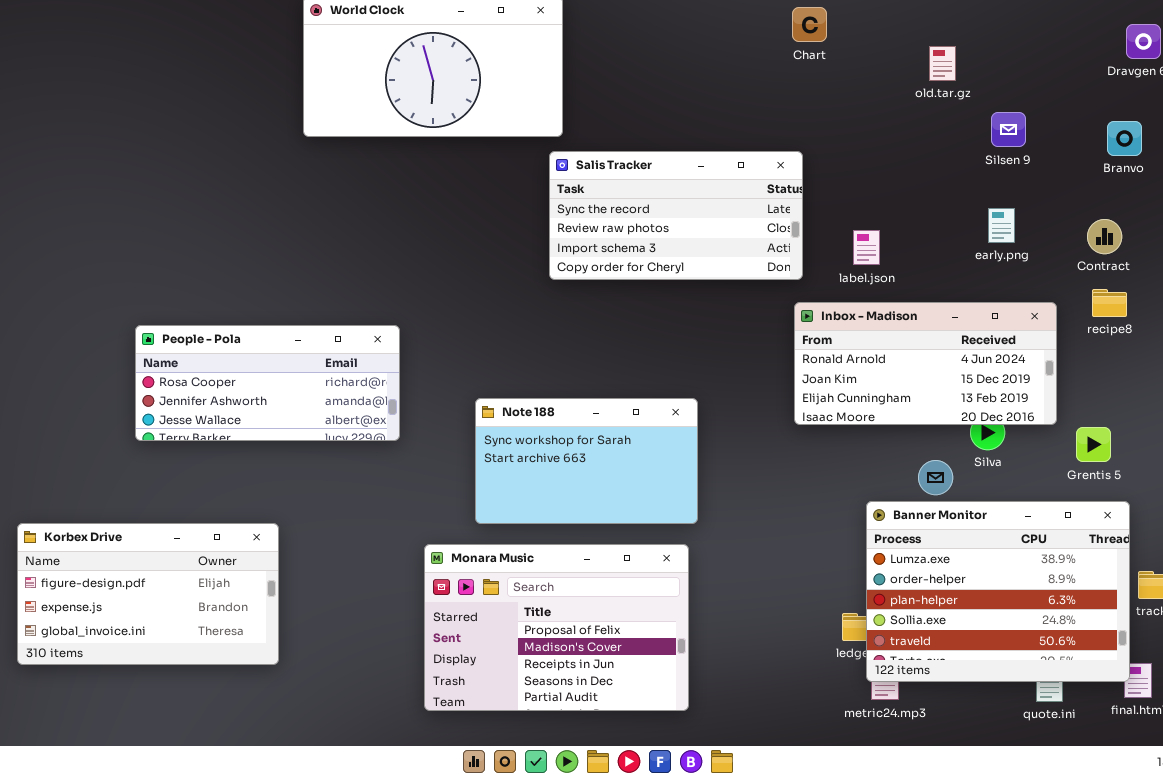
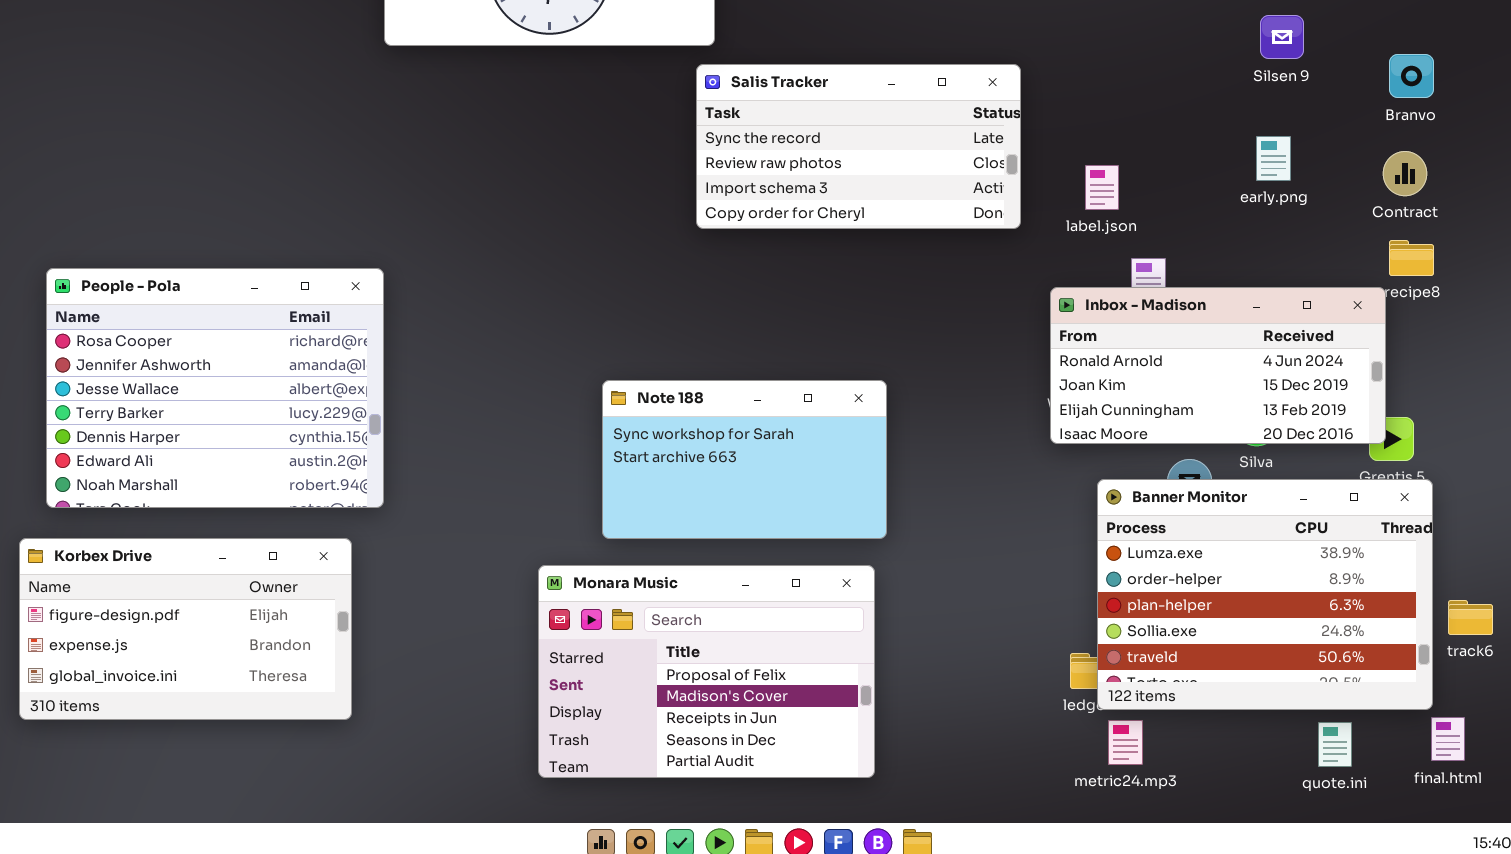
Branvo: [1107,121,1142,156] -> [1389,54,1434,98], moved
Inbox - Madison: [794,302,1057,425] -> [1050,287,1386,444], moved
People - Pola: [135,325,400,441] -> [46,268,384,508], moved, resized
Banner Monitor: [866,501,1130,682] -> [1097,479,1433,710], moved

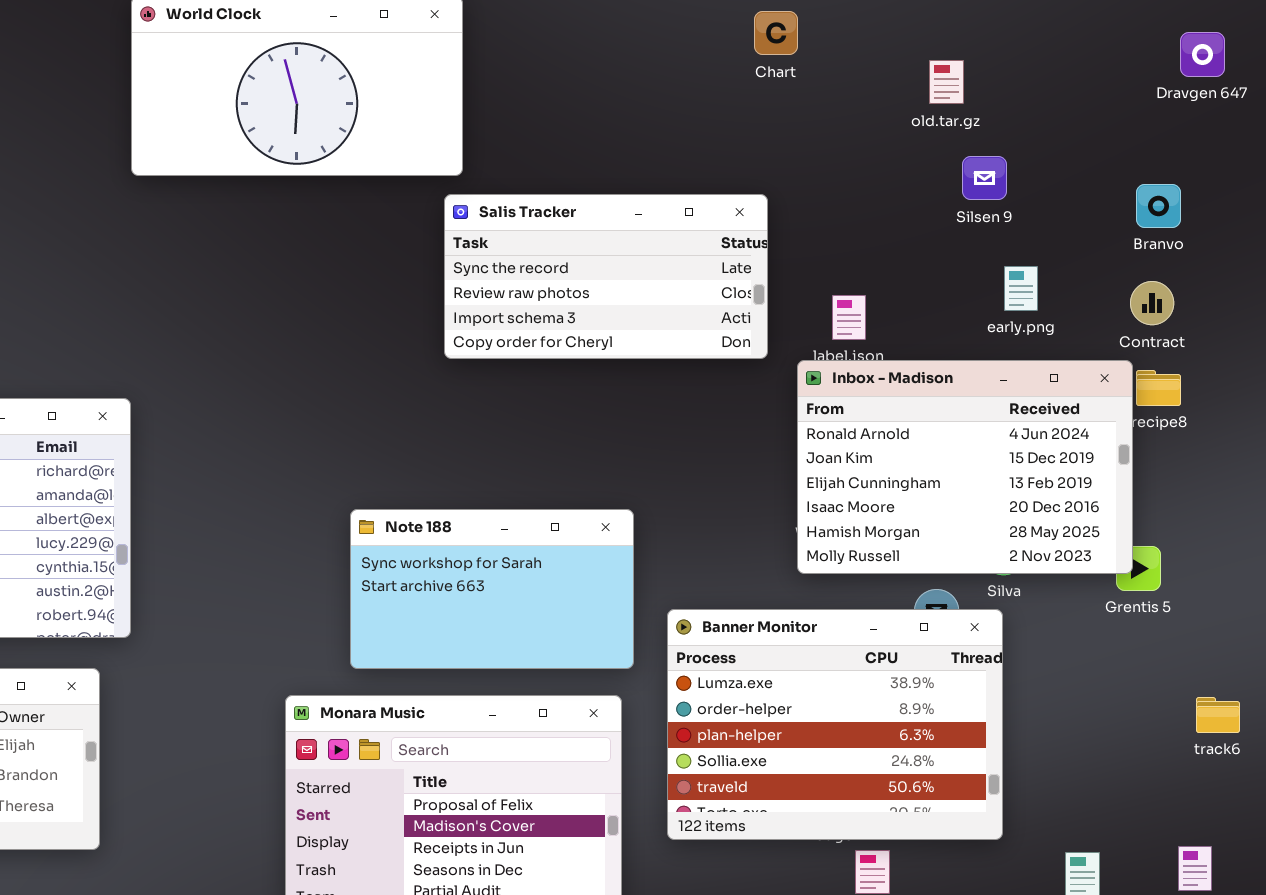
Silsen 9: [1260,15,1304,59] -> [962,156,1007,200], moved
Inbox - Madison: [1050,287,1386,444] -> [797,360,1133,574], resized
Banner Monitor: [1097,479,1433,710] -> [667,609,1003,840], moved
track6: [1448,600,1493,635] -> [1196,697,1240,733], moved

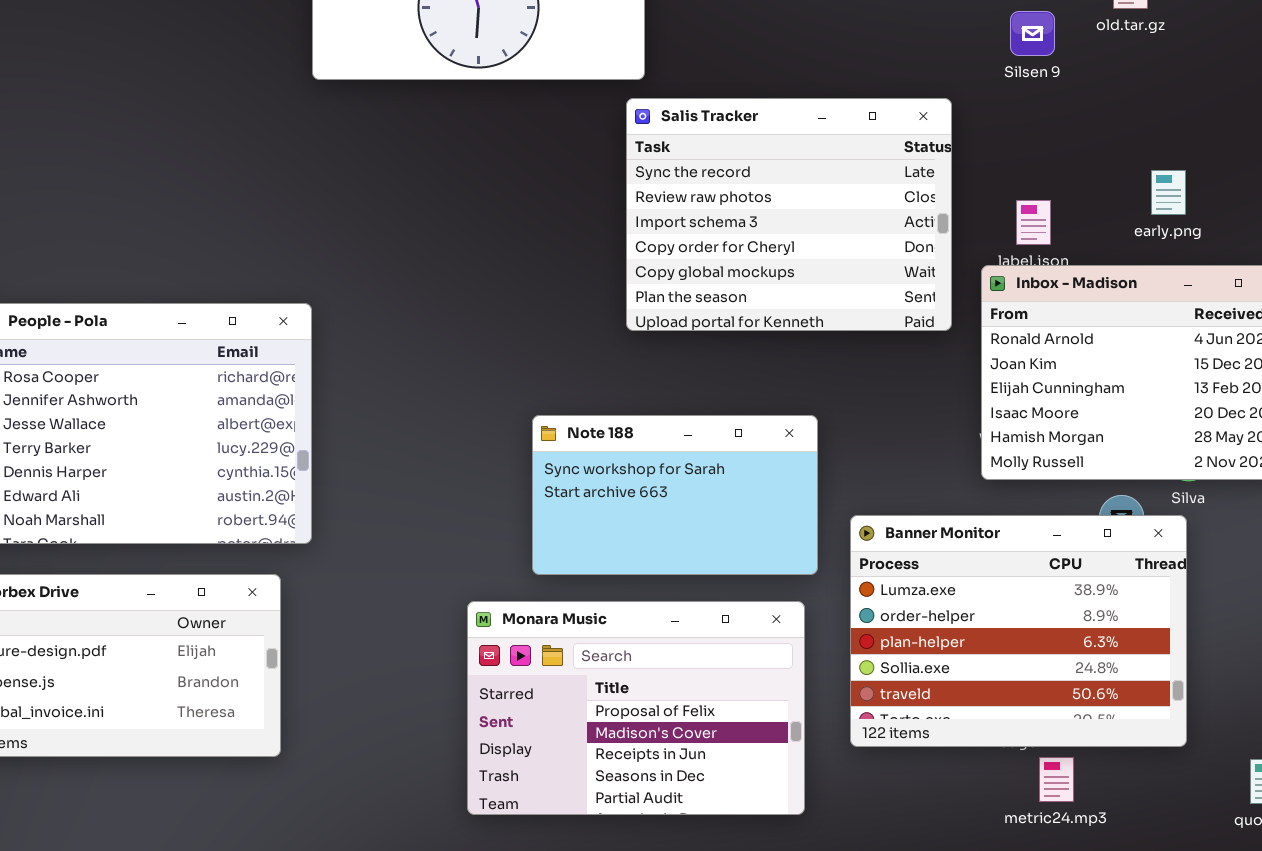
Silsen 9: [962,156,1007,200] -> [1010,11,1055,56], moved
Salis Tracker: [444,194,768,359] -> [626,98,952,331], resized
early.png: [1004,266,1038,311] -> [1151,170,1186,215], moved

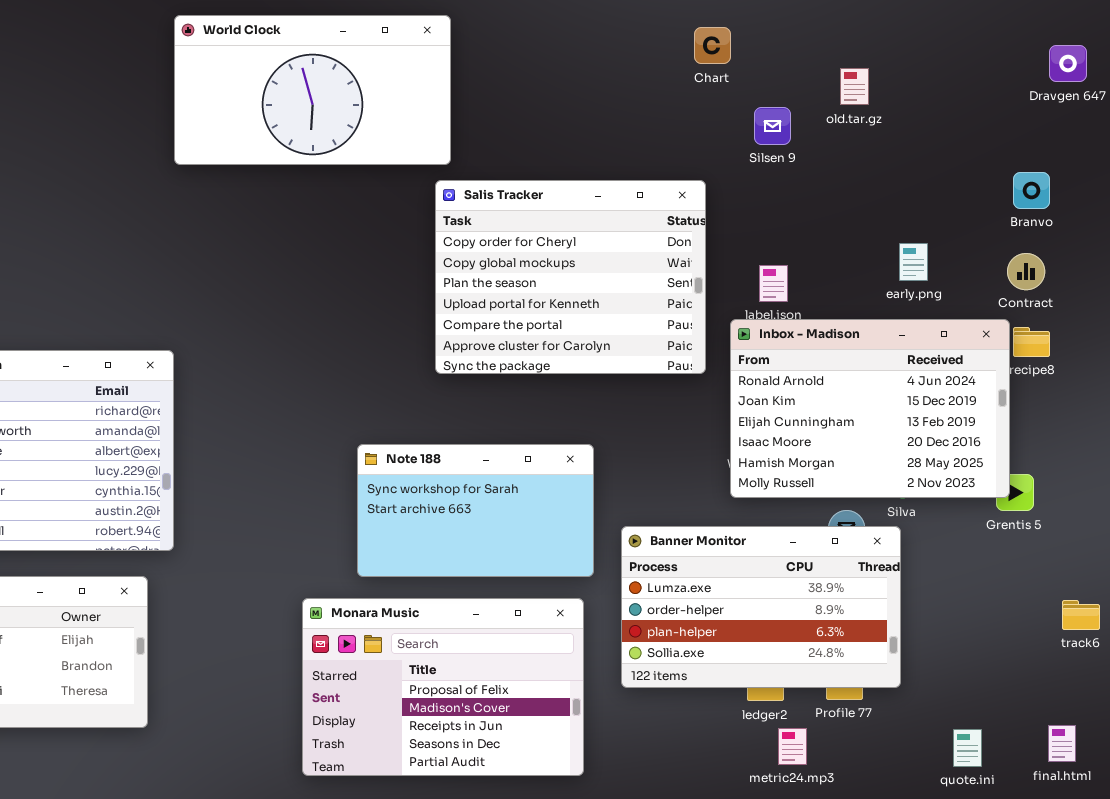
Salis Tracker: [626,98,952,331] -> [435,180,706,374], scrolled down 3 rows
early.png: [1151,170,1186,215] -> [899,243,928,281], moved
Banner Monitor: [850,515,1187,747] -> [621,526,901,688], resized

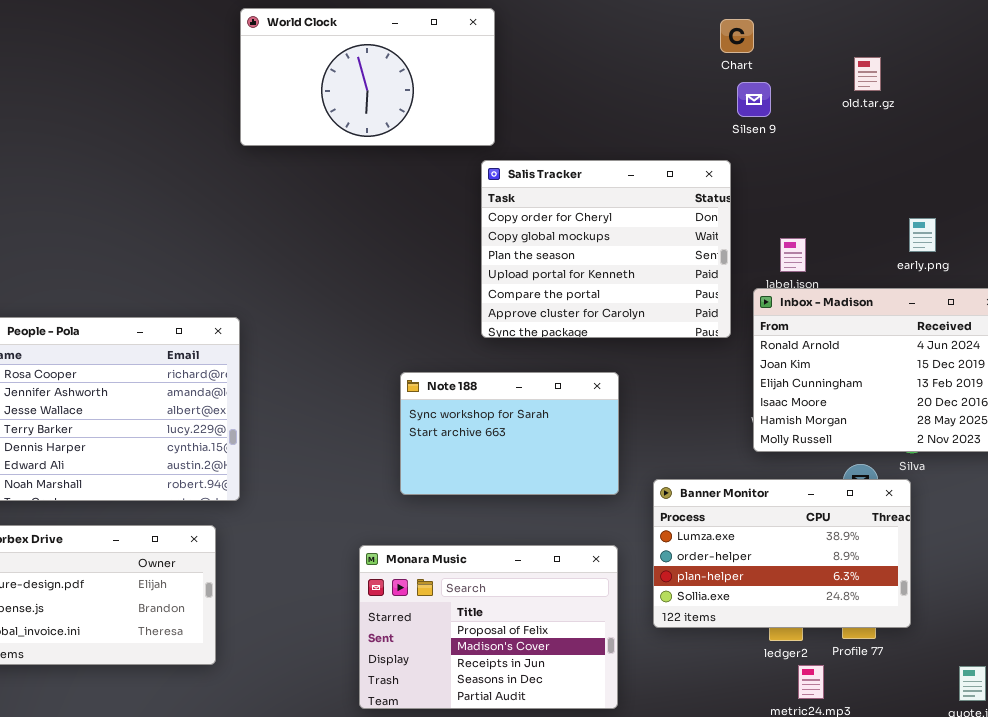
Silsen 9: [754,107,791,145] -> [737,82,771,117], moved
Note 188: [357,444,594,577] -> [400,372,619,495], moved

